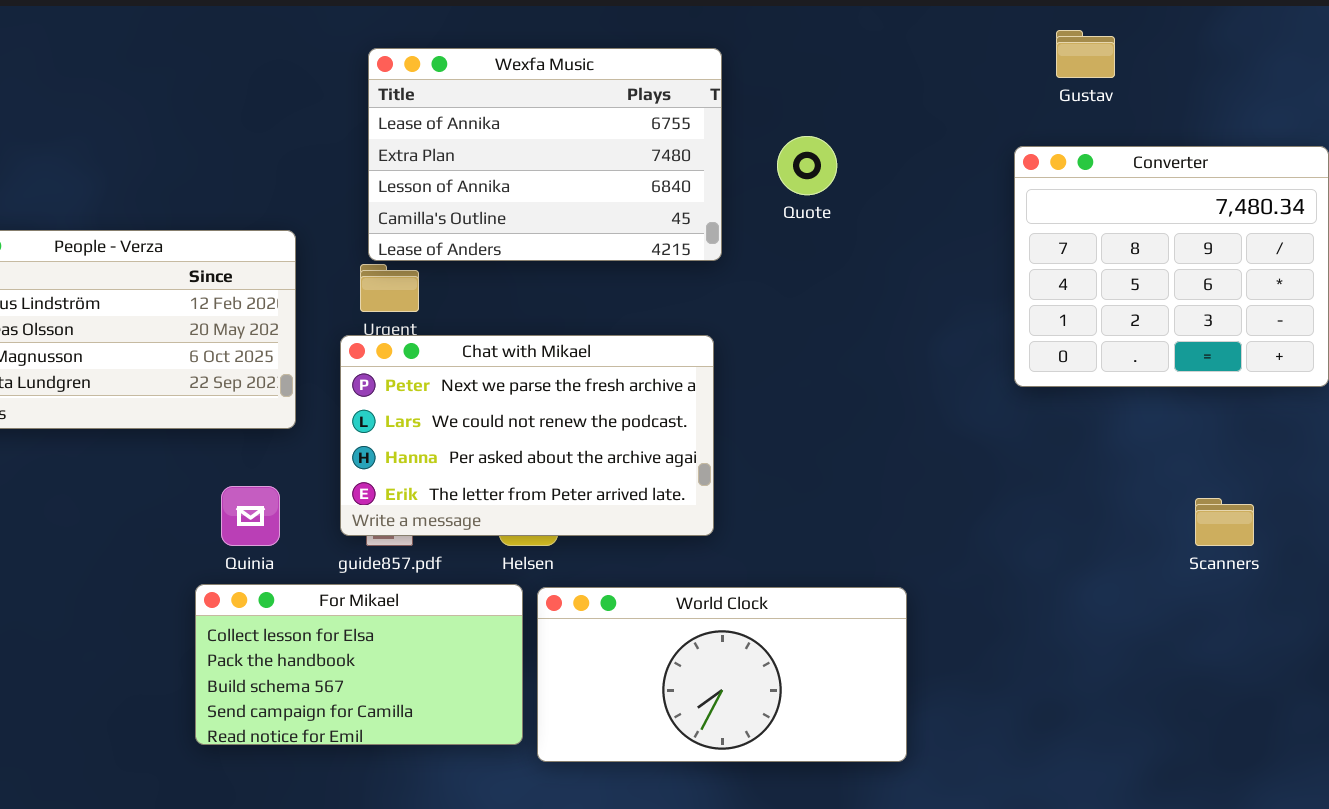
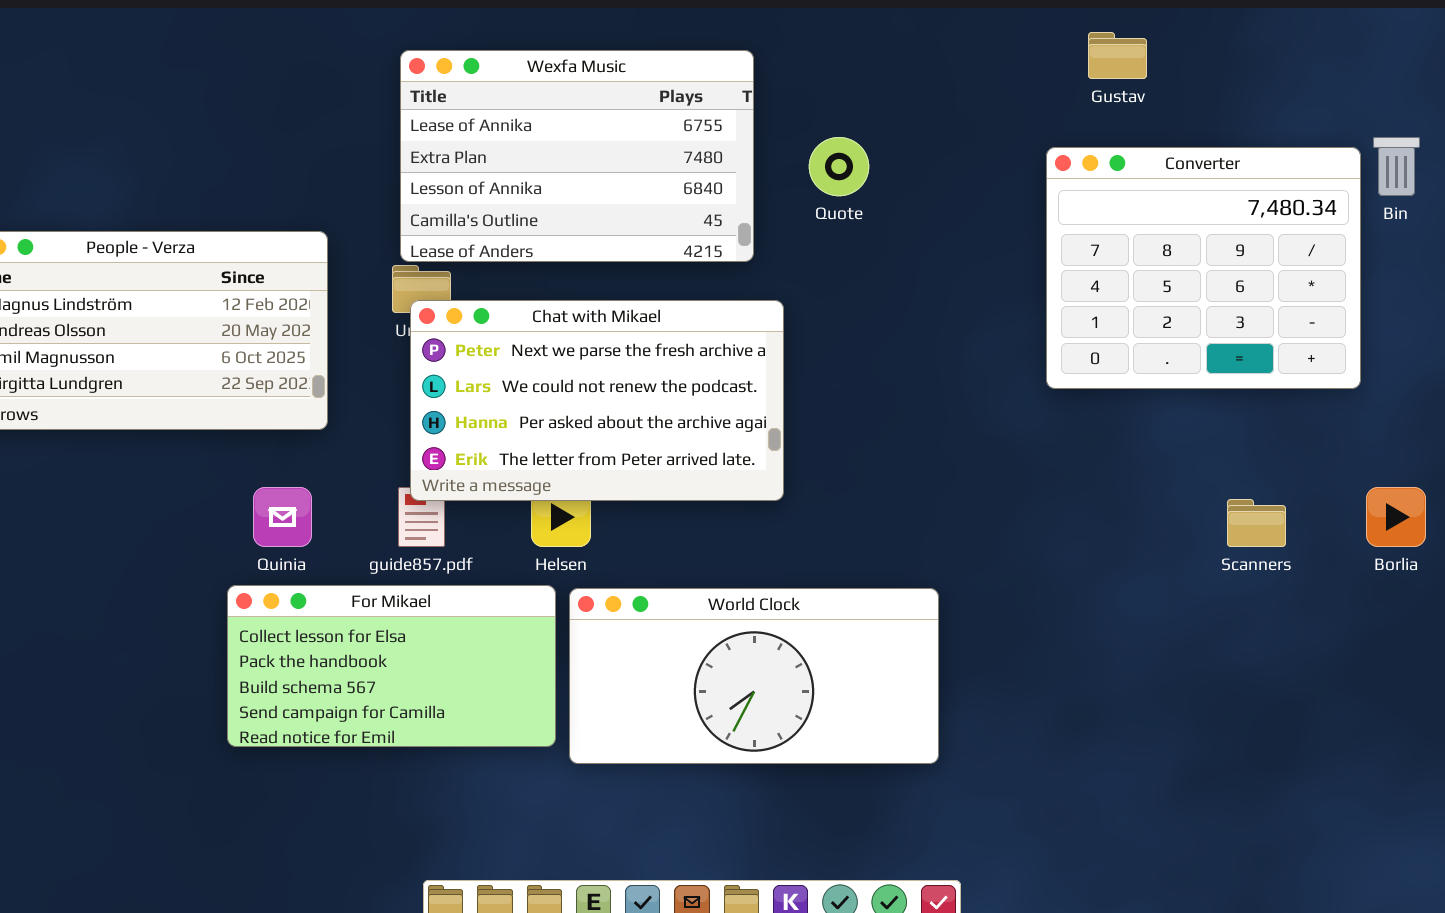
Chat with Mikael: [340,335,714,536] -> [410,300,784,501], moved

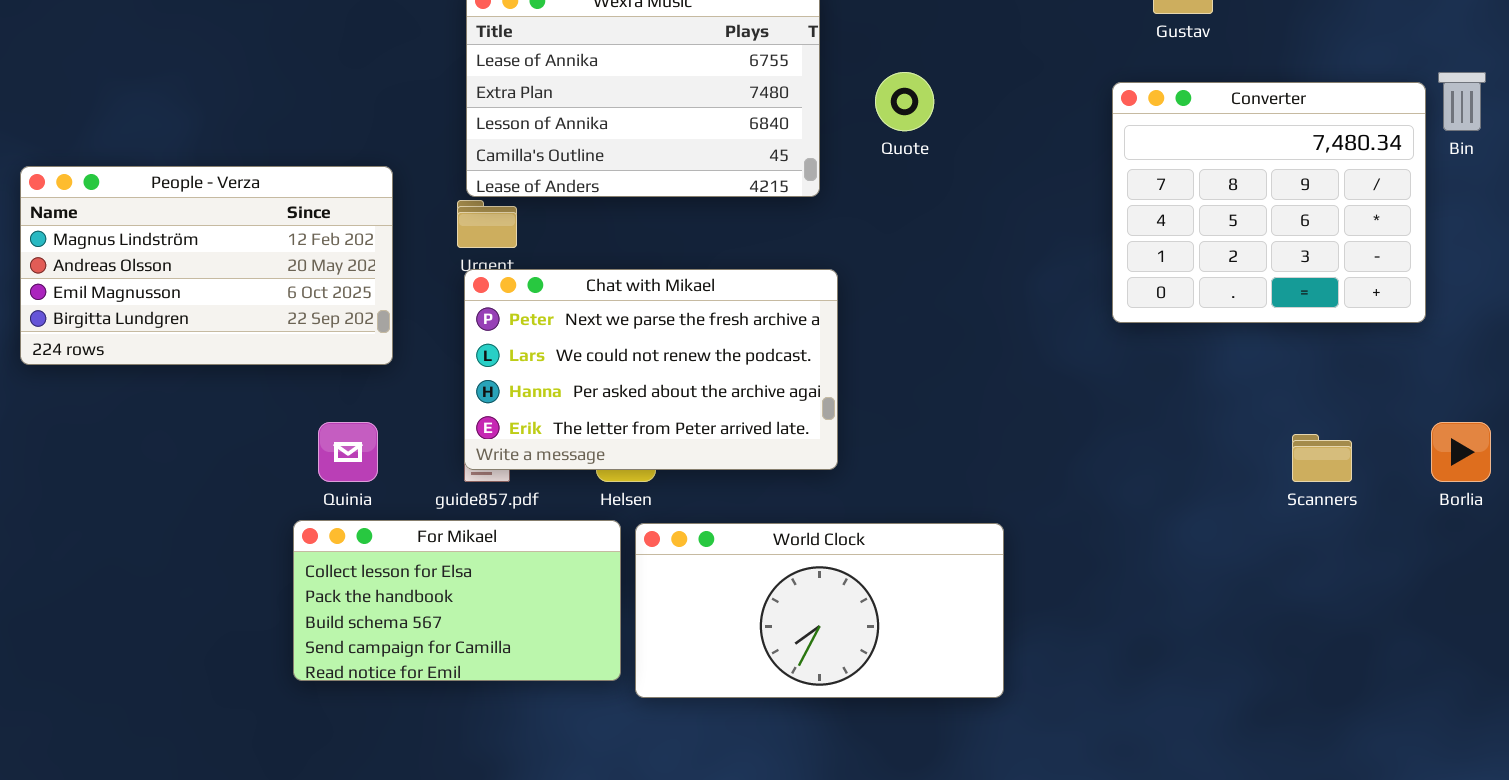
Chat with Mikael: [410,300,784,501] -> [464,269,838,470], moved

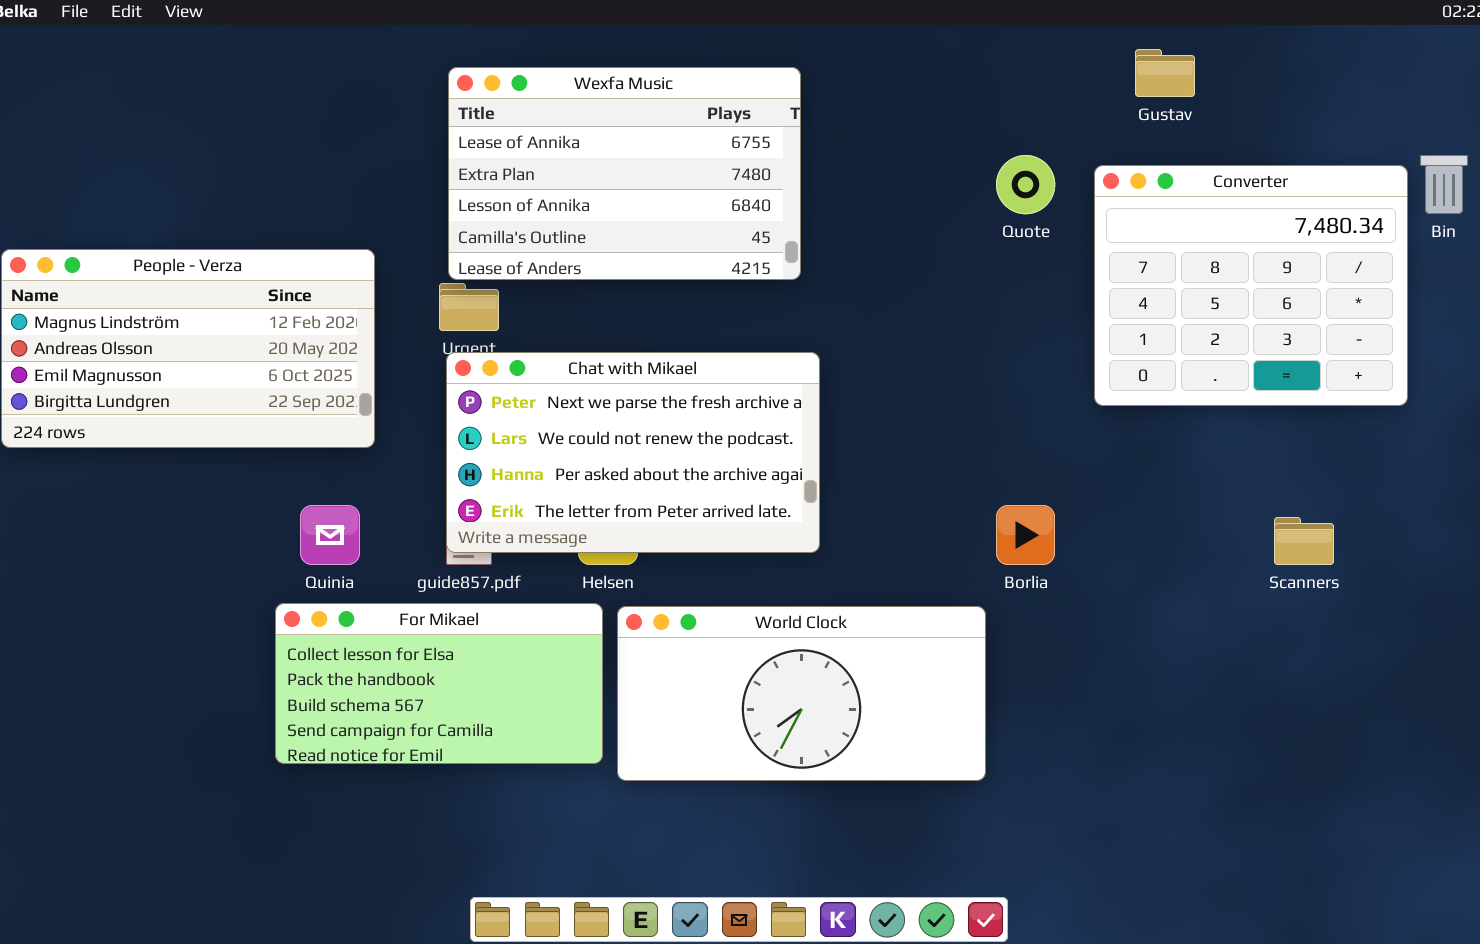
Quote: [875,72,934,131] -> [996,155,1055,214], moved
Borlia: [1431,422,1491,482] -> [996,505,1055,565], moved

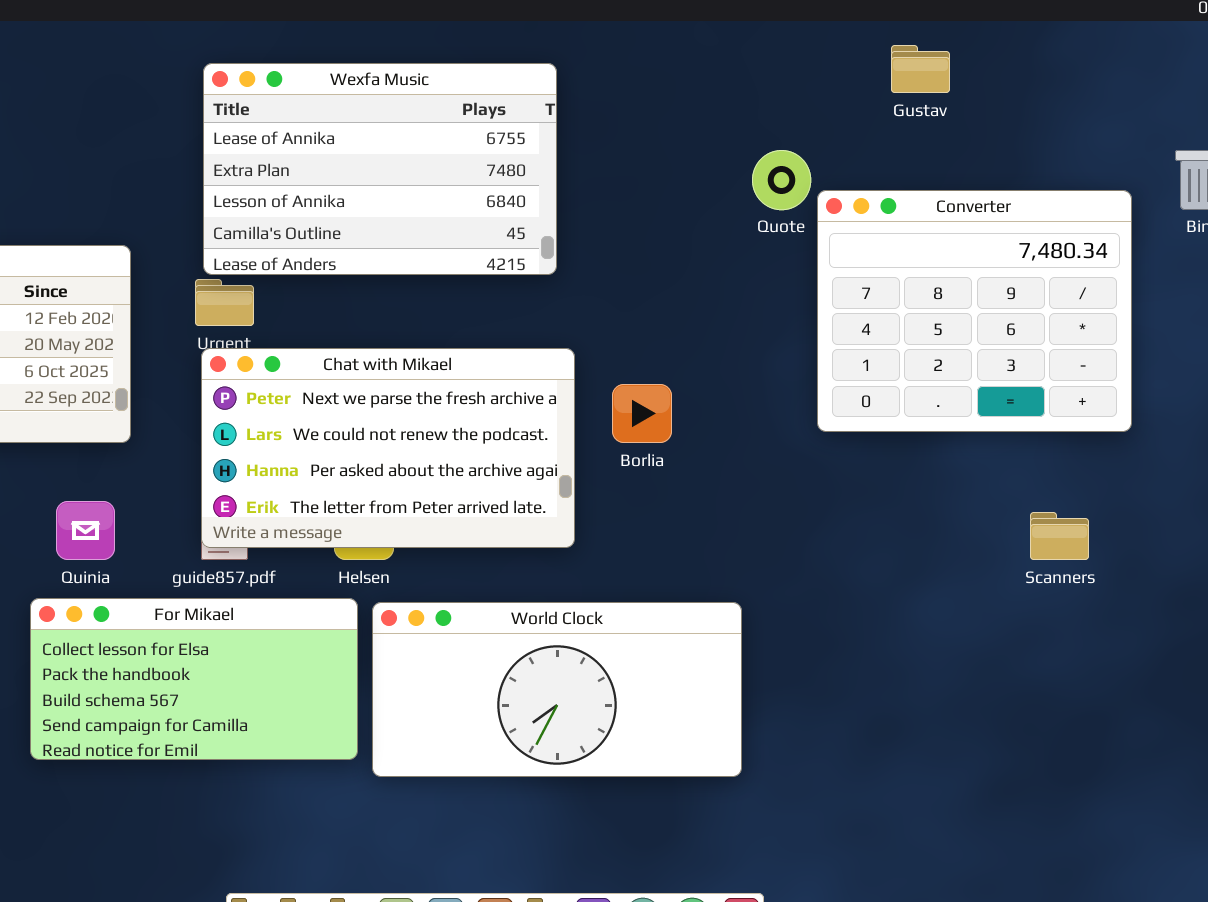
Converter: [1094,165,1408,406] -> [817,190,1132,432], moved
Borlia: [996,505,1055,565] -> [612,384,672,443], moved

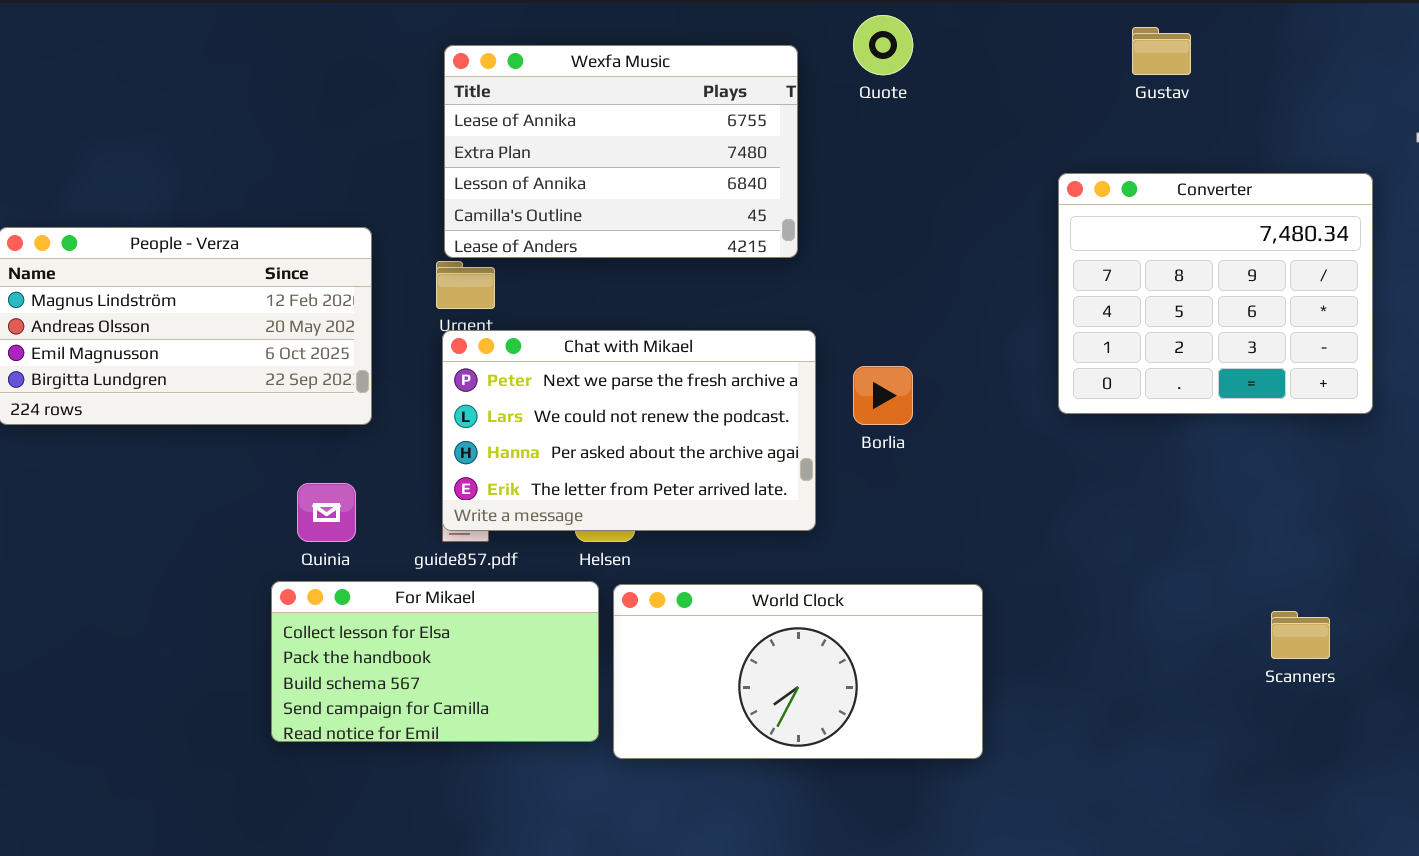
Quote: [752,150,811,210] -> [853,15,913,75], moved
Scanners: [1030,512,1089,560] -> [1271,611,1330,659], moved

